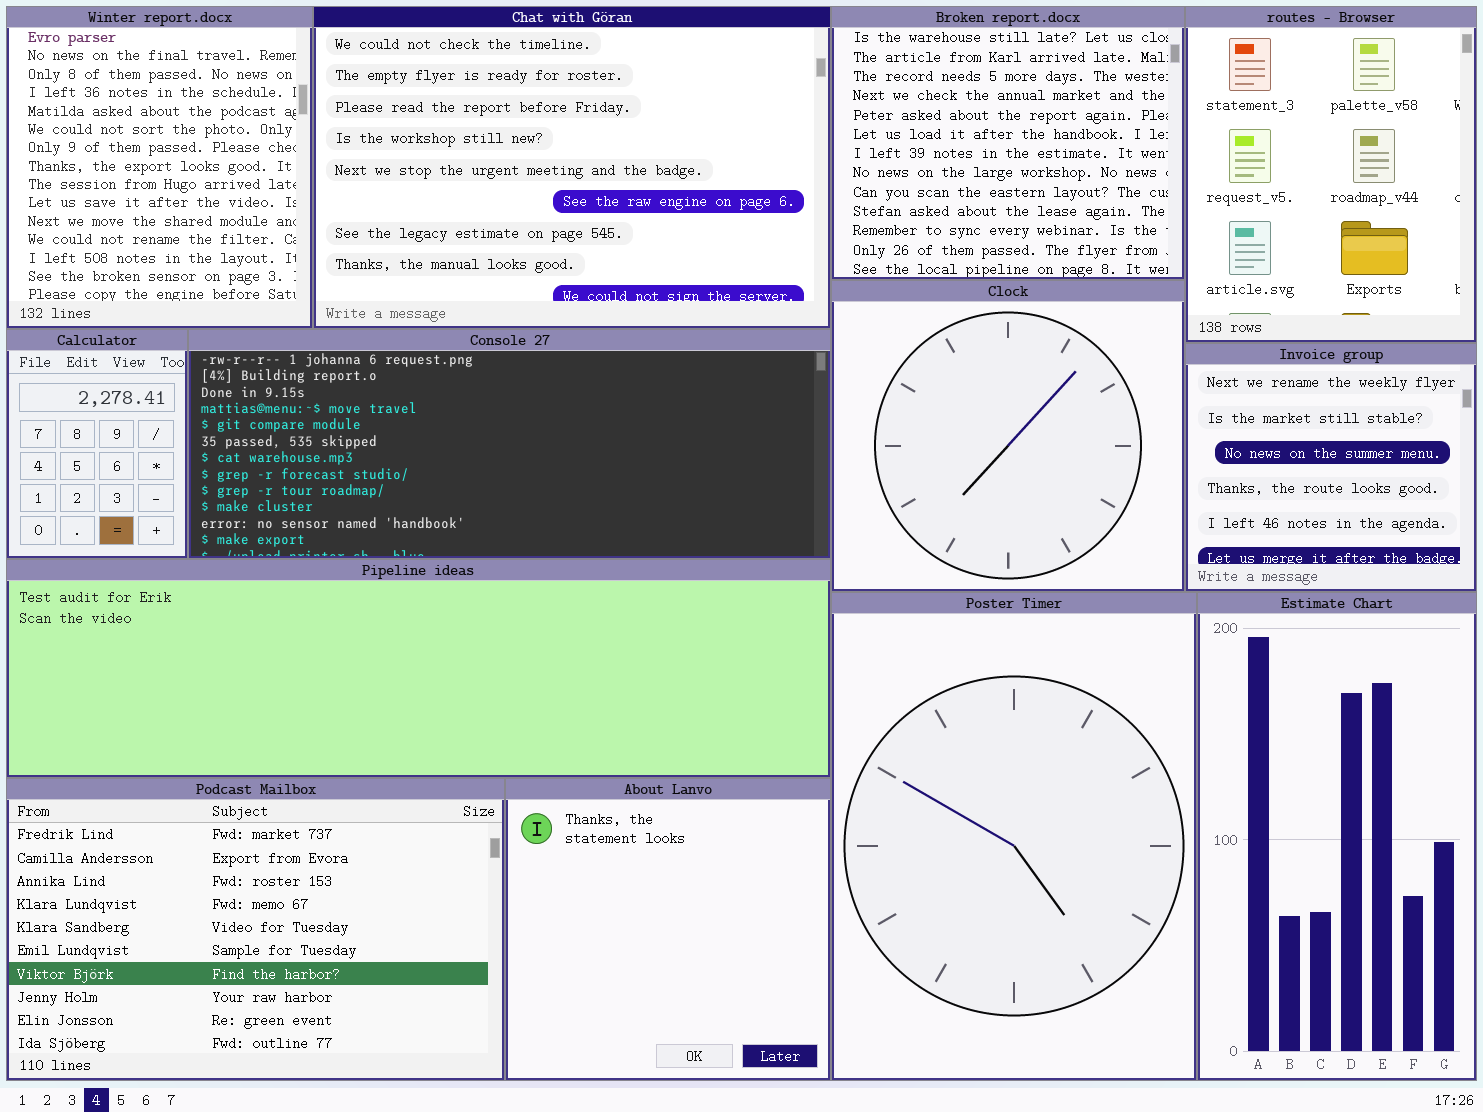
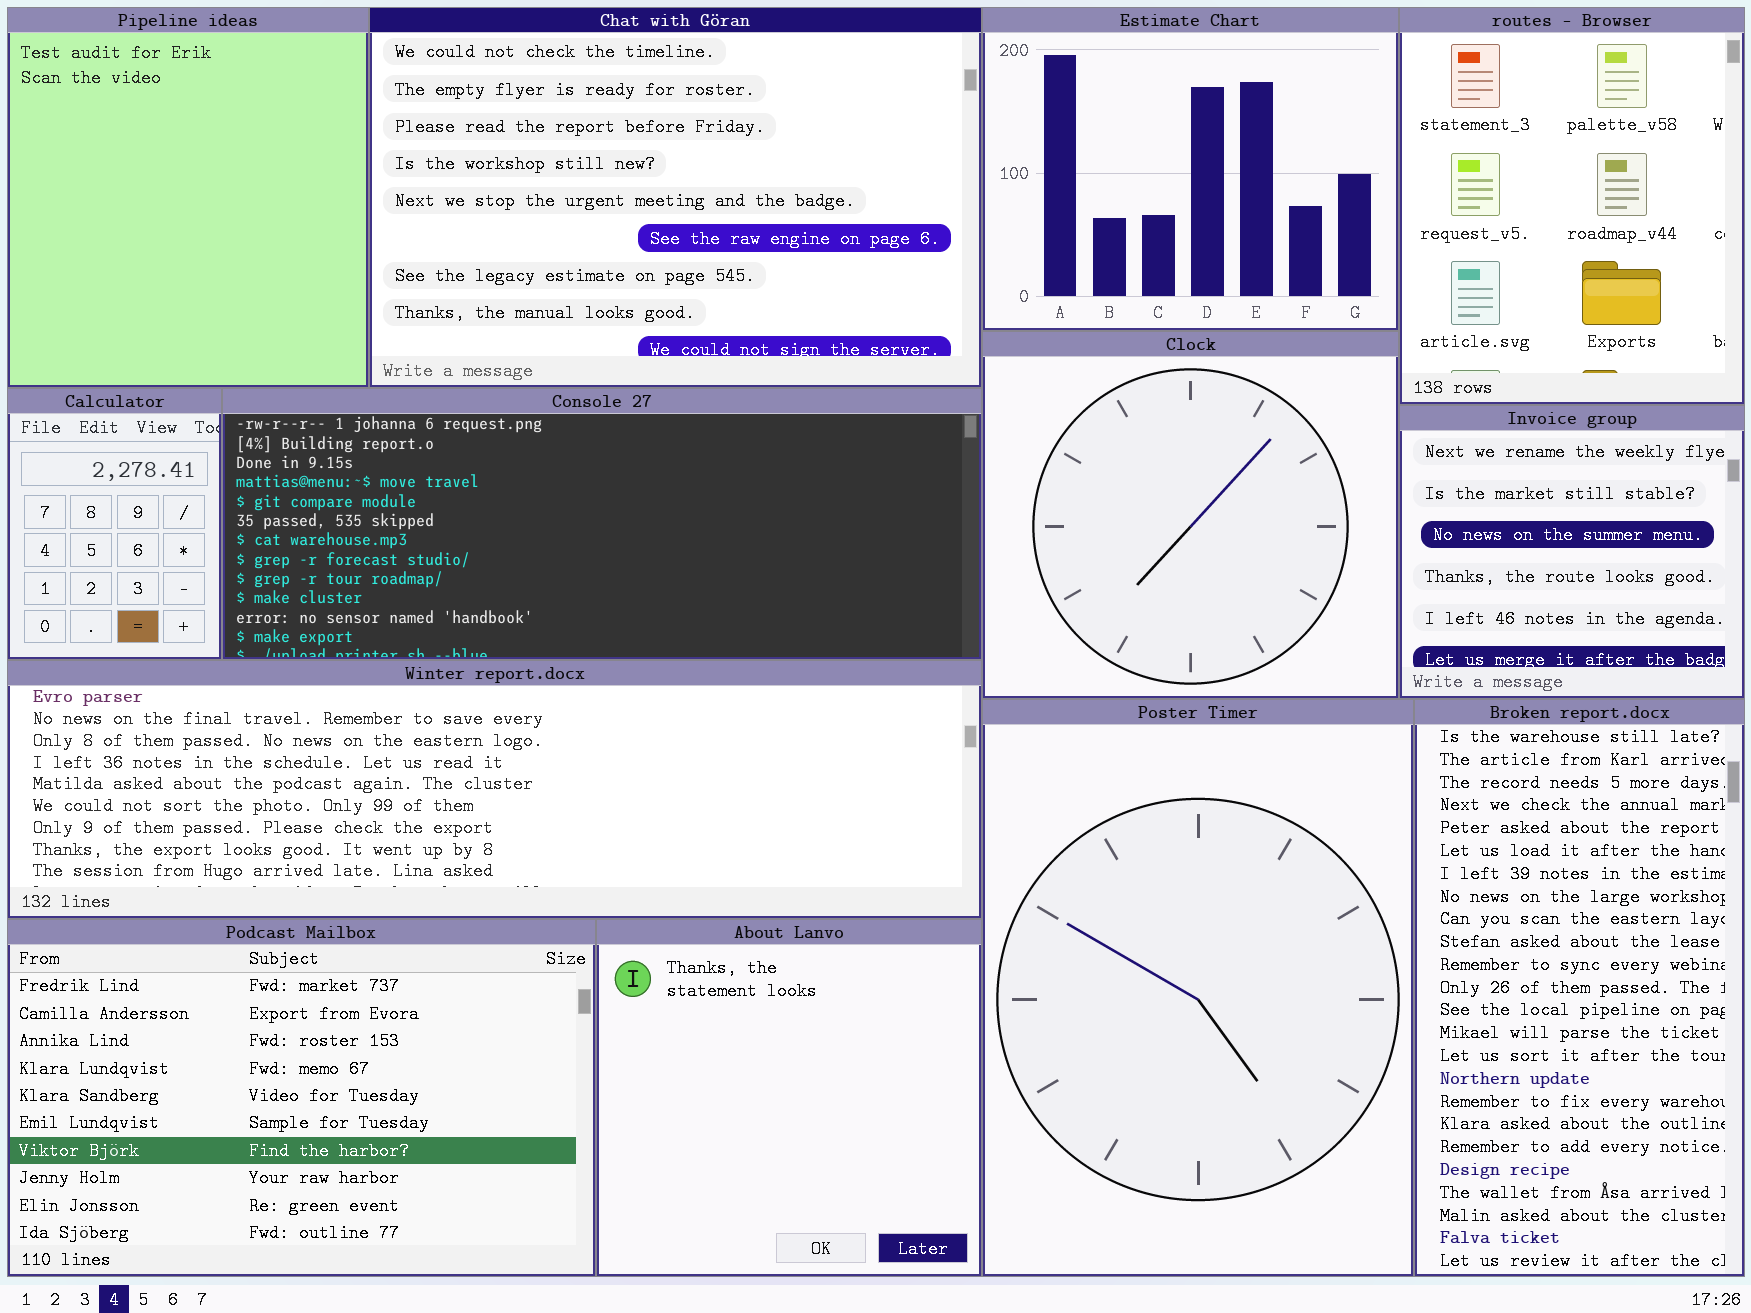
Winter report.docx: [6,6,313,329] -> [7,660,982,919], moved, resized
Broken report.docx: [831,6,1185,280] -> [1414,699,1745,1277], moved, resized
Pipeline ideas: [6,559,831,778] -> [7,7,369,388], moved, resized
Estimate Chart: [1197,592,1477,1081] -> [982,7,1399,331], moved, resized

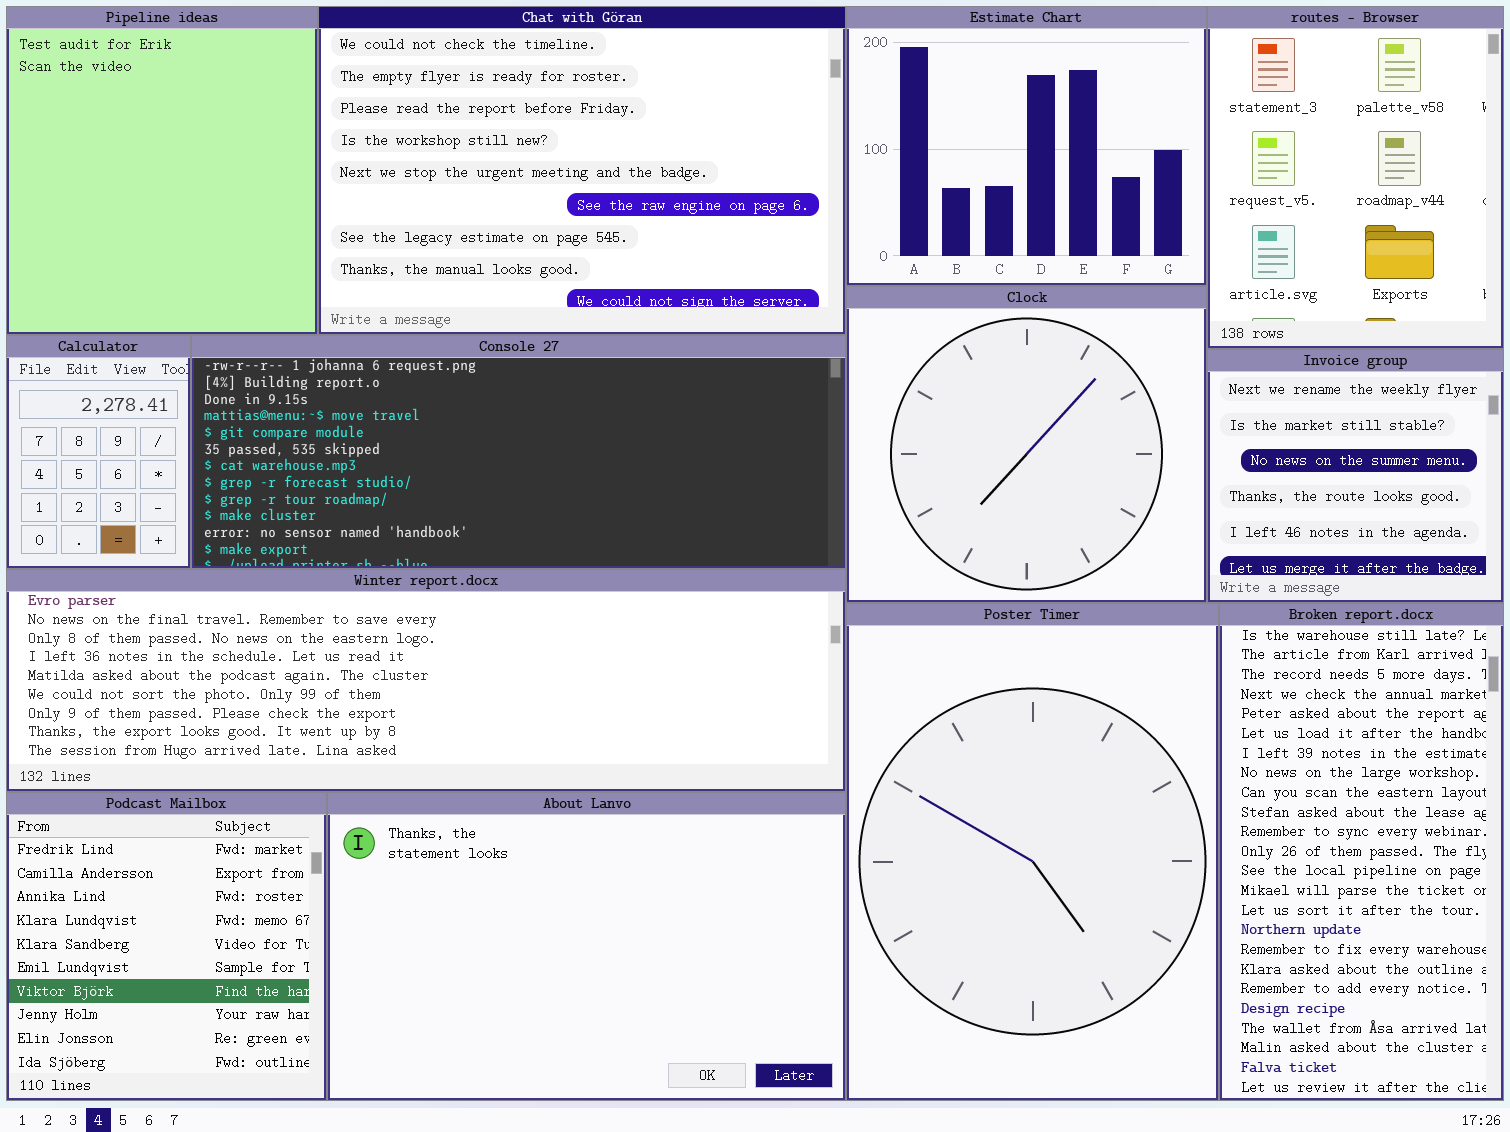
Podcast Mailbox: [7,919,596,1277] -> [6,792,327,1101], resized
About Lanvo: [596,919,982,1277] -> [327,792,846,1101], resized

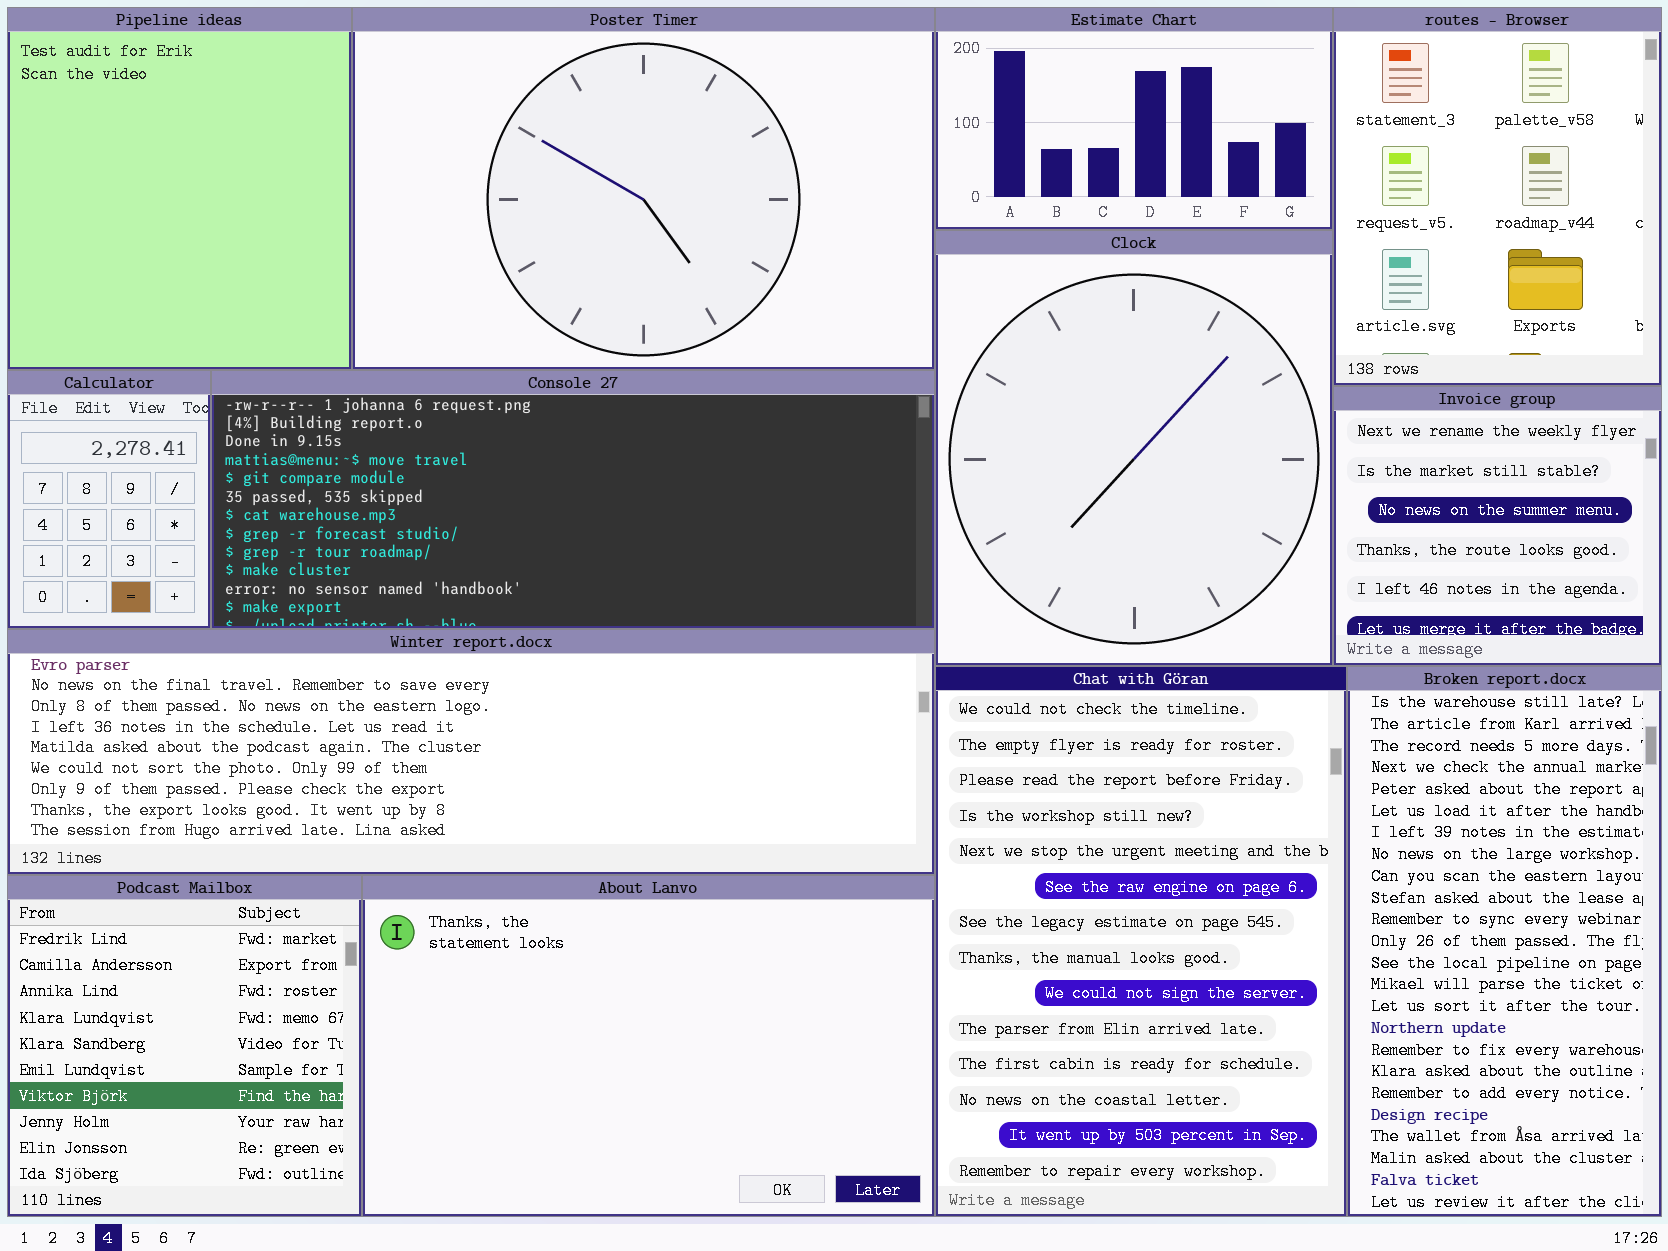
Chat with Göran: [318,6,846,335] -> [935,666,1347,1217], moved, resized
Estimate Chart: [846,6,1207,286] -> [935,7,1333,230], resized
Clock: [846,286,1207,603] -> [935,230,1333,666], resized
Poster Timer: [846,603,1219,1101] -> [352,7,935,370], moved, resized

